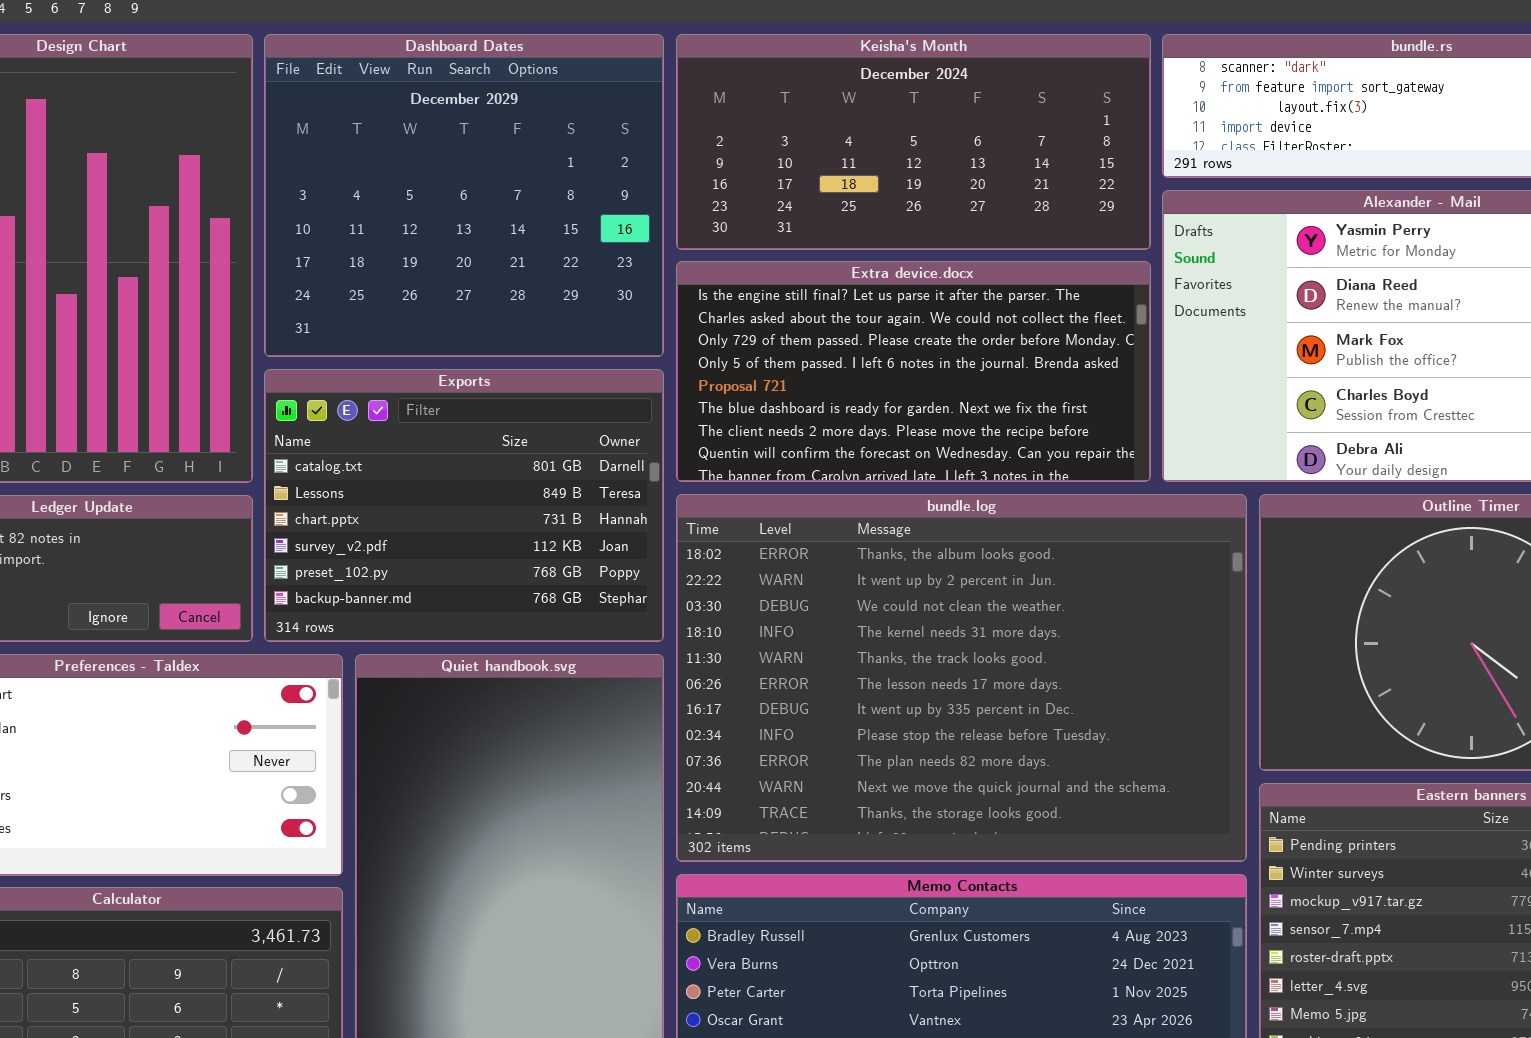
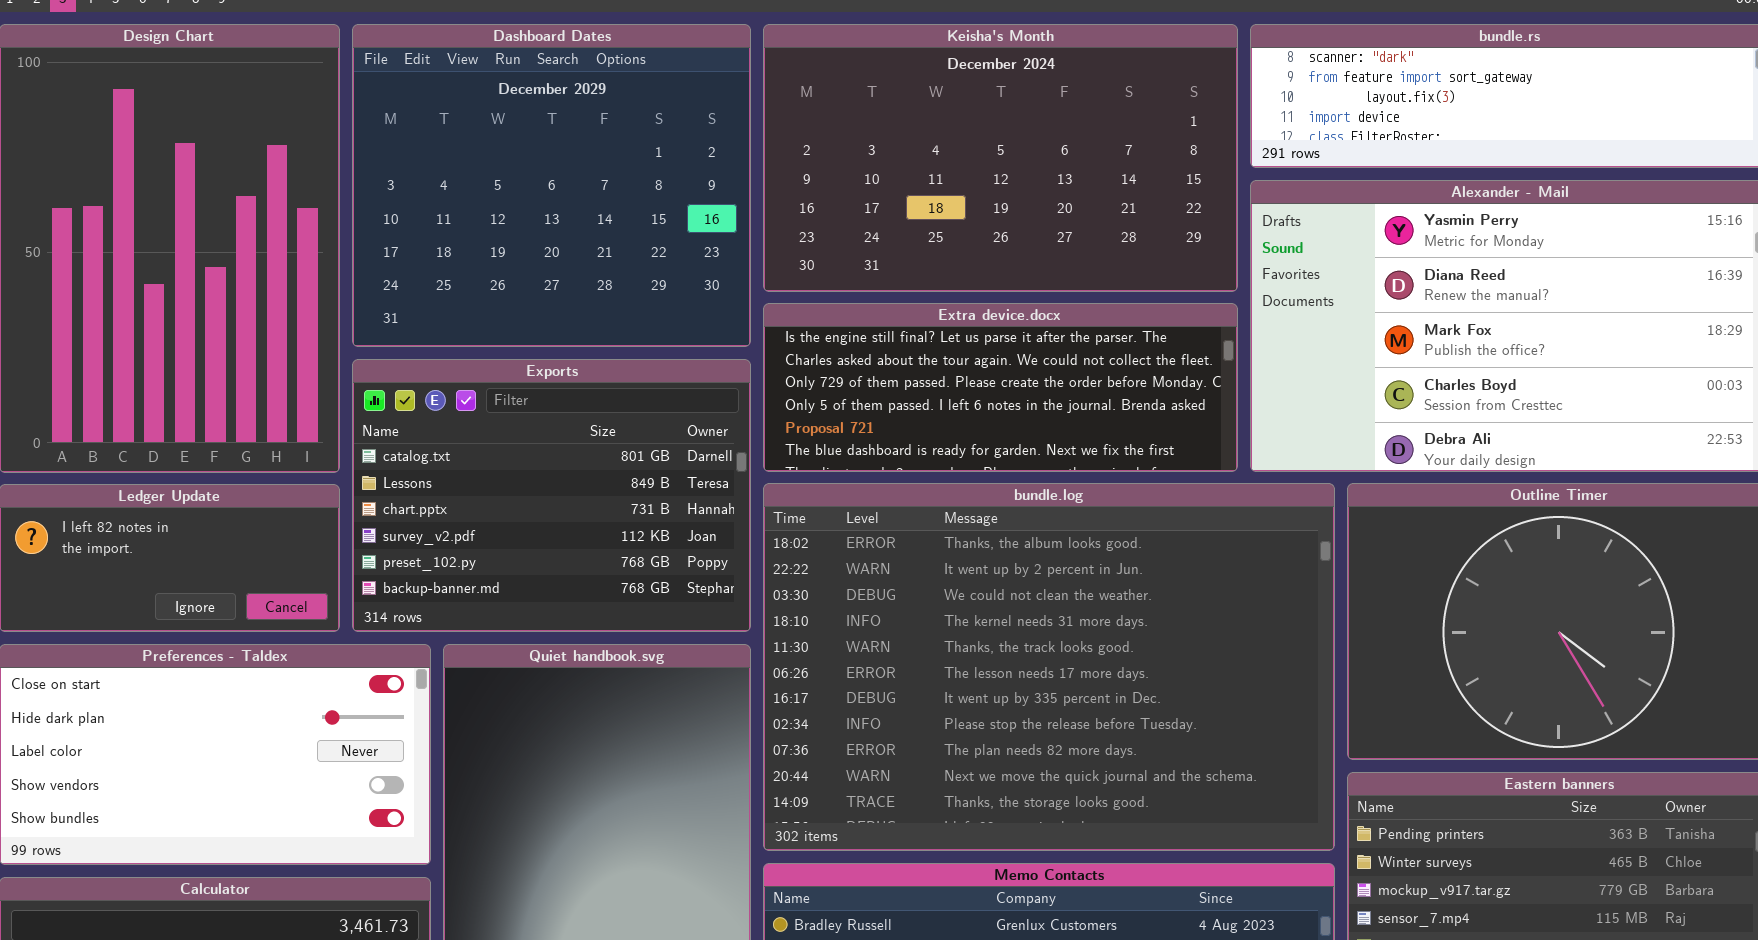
Keisha's Month: [676,34,1151,250] -> [763,24,1238,292], resized
Extra device.docx: [676,261,1151,482] -> [763,303,1238,472], resized

